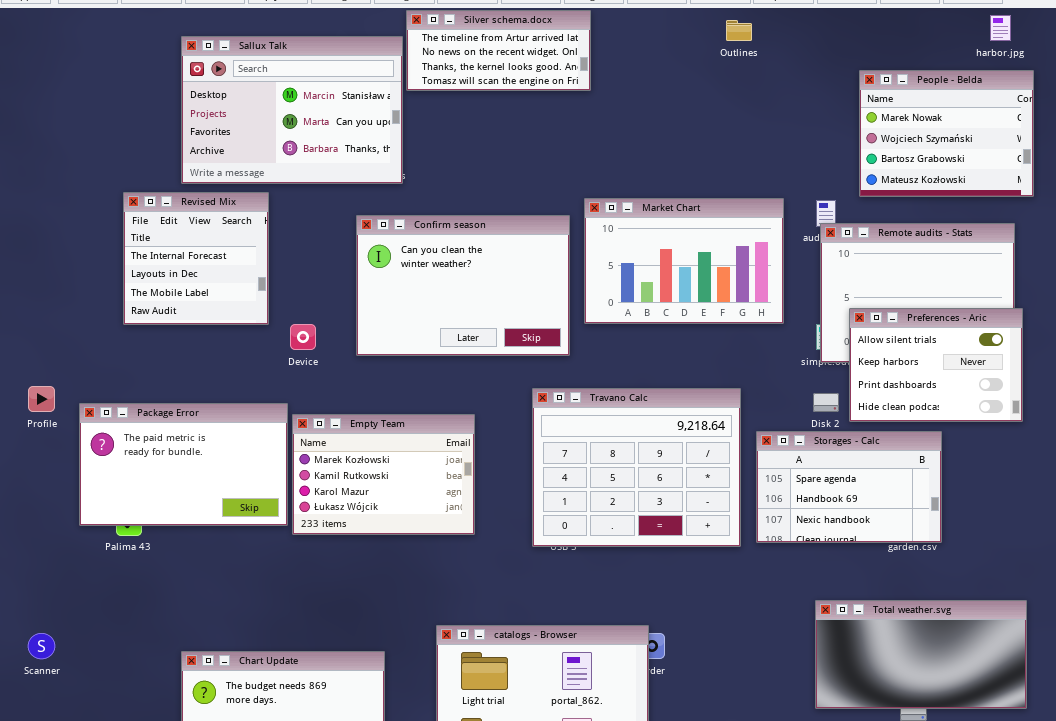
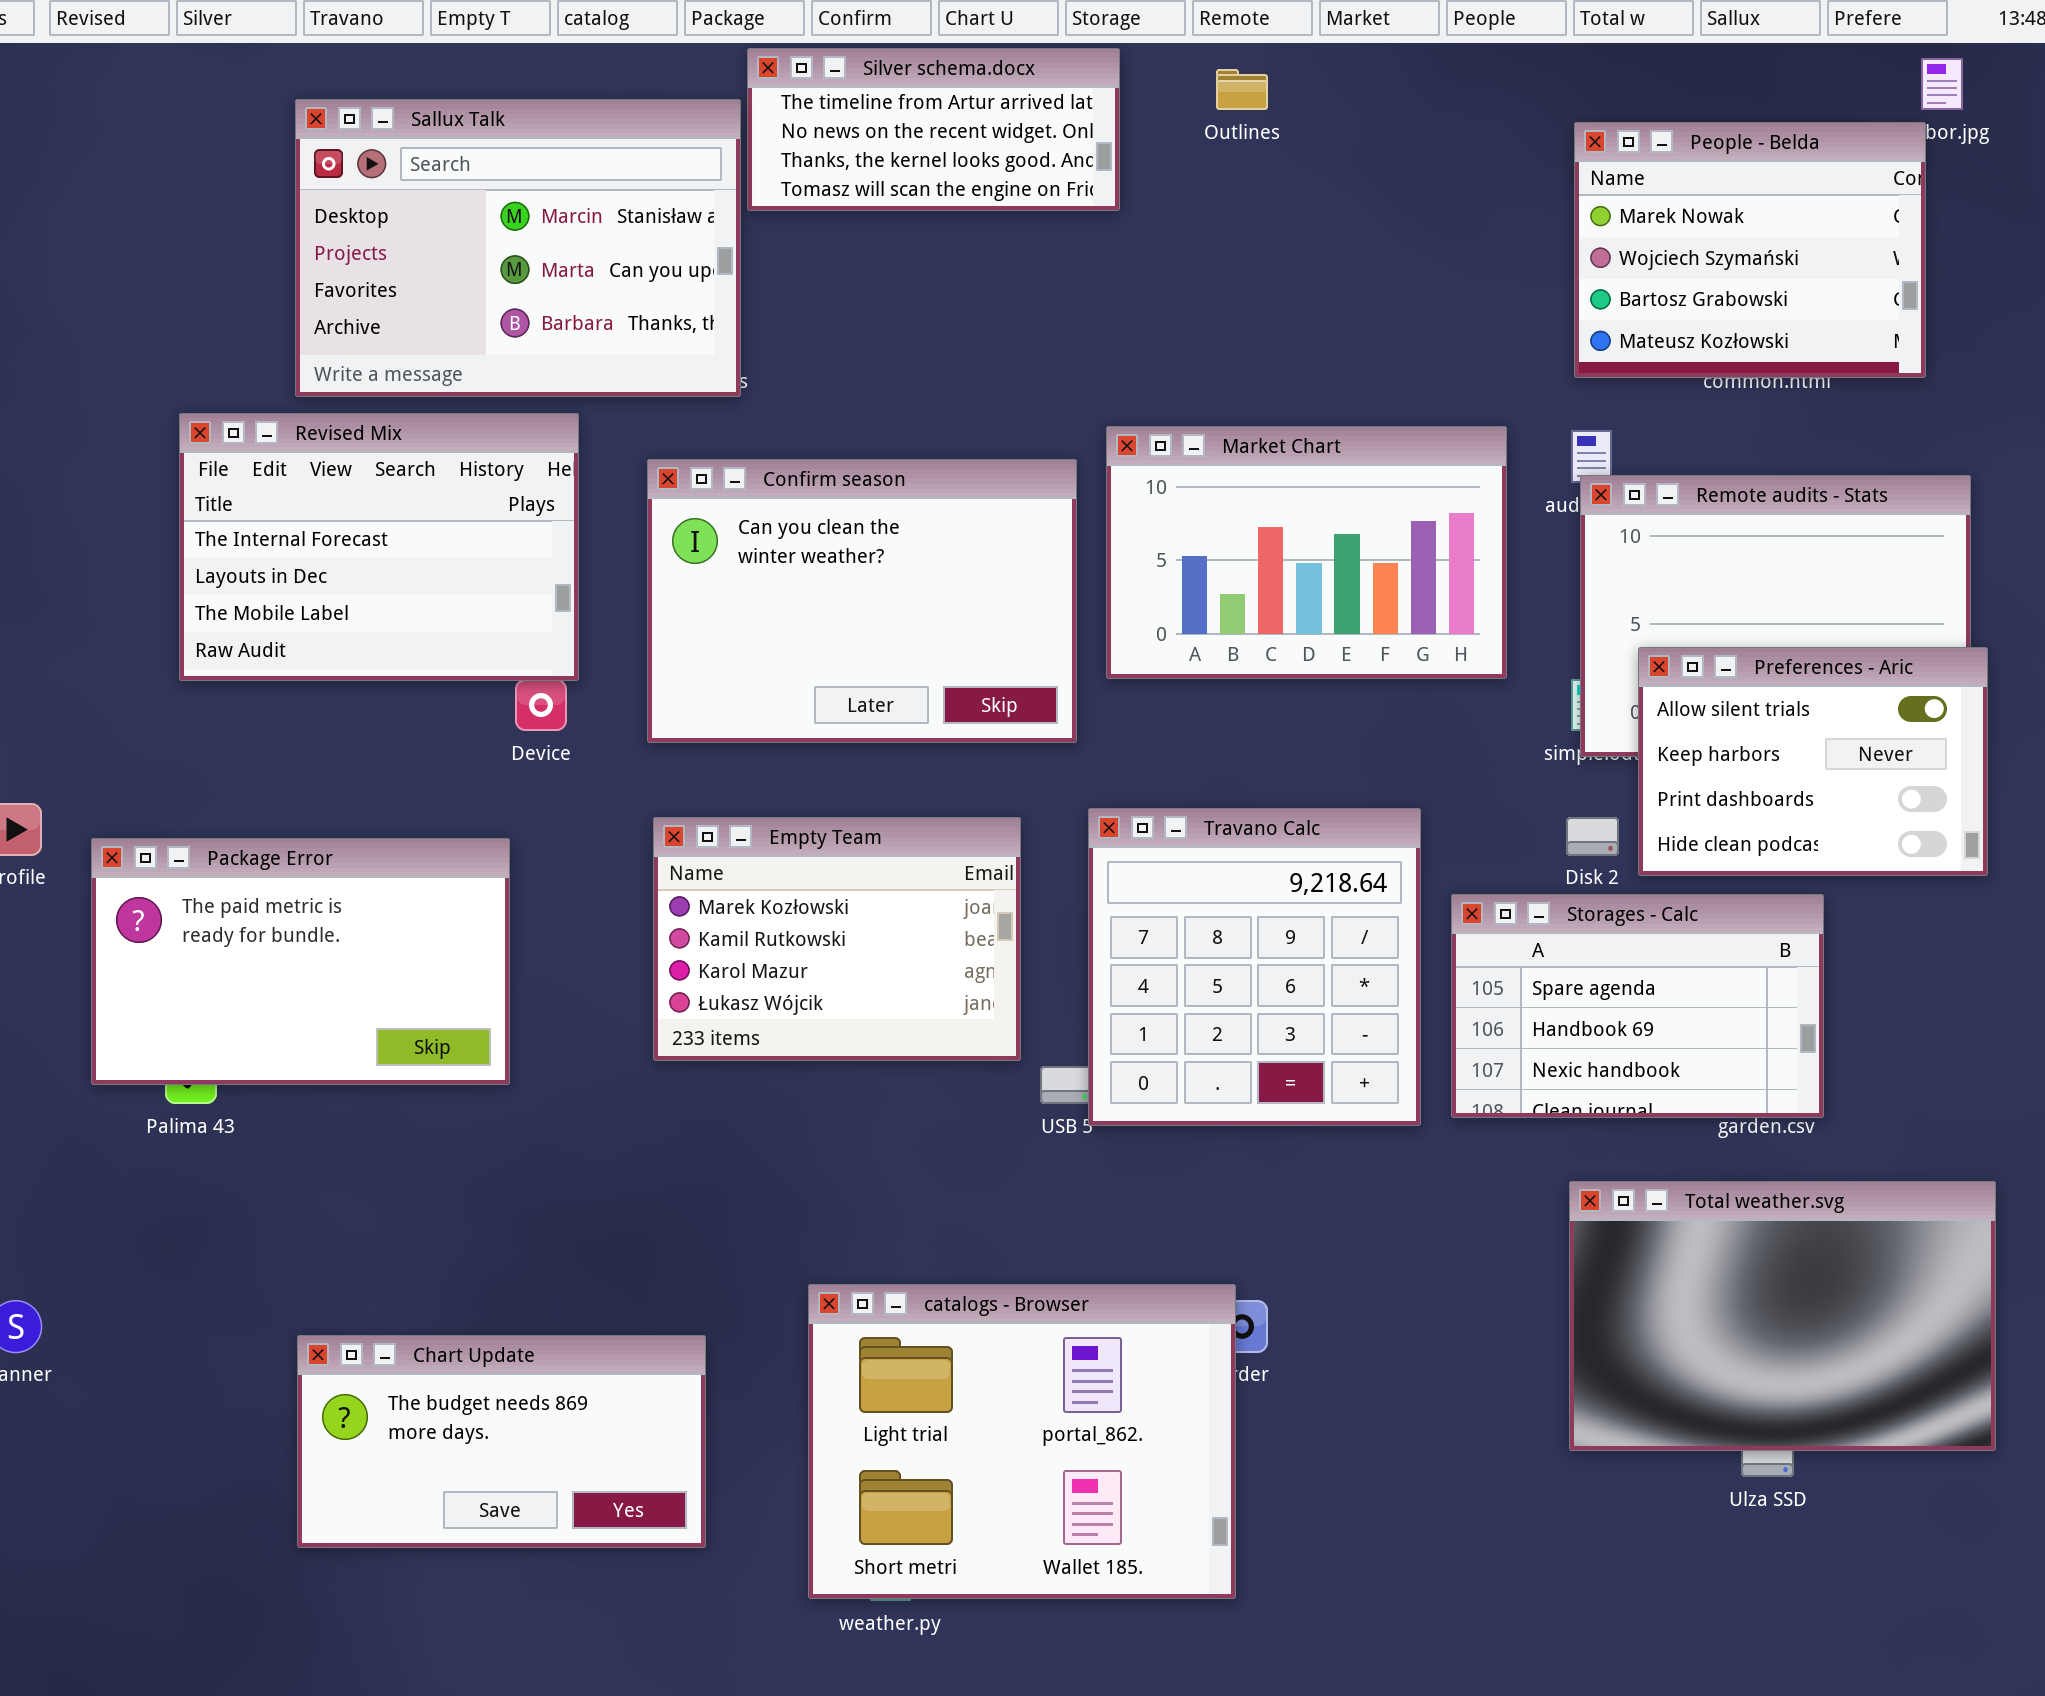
Outlines: [726,20,752,41] -> [1216,69,1268,110], moved
People - Belda: [859,70,1034,197] -> [1574,122,1926,378], moved
Revised Mix: [123,192,269,325] -> [179,413,579,681], resized
Travano Calc: [532,388,741,547] -> [1088,808,1421,1126], resized
Empty Team: [292,414,475,535] -> [653,817,1021,1061], moved
Total weather.svg: [815,600,1027,709] -> [1569,1181,1996,1451], resized

